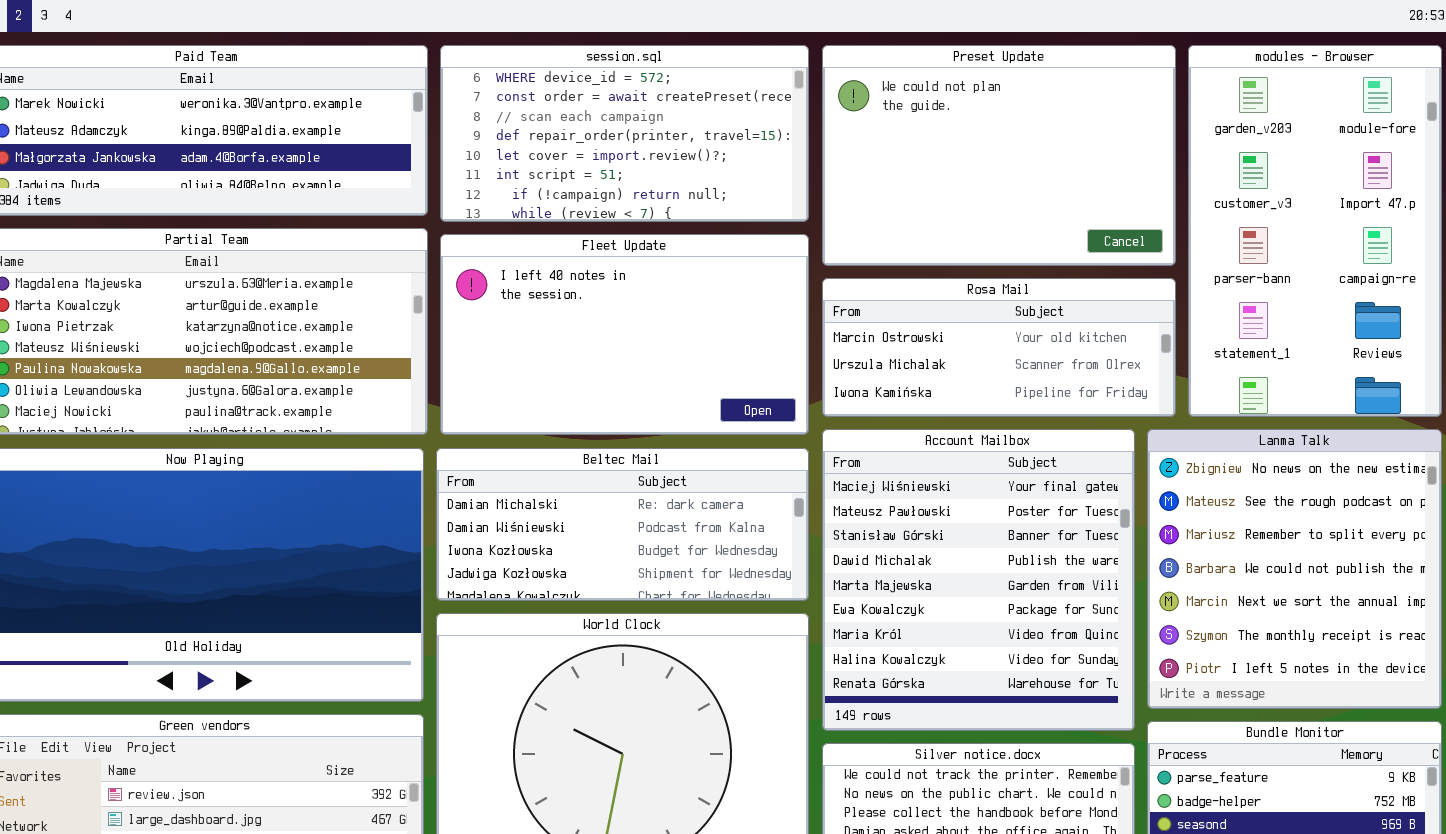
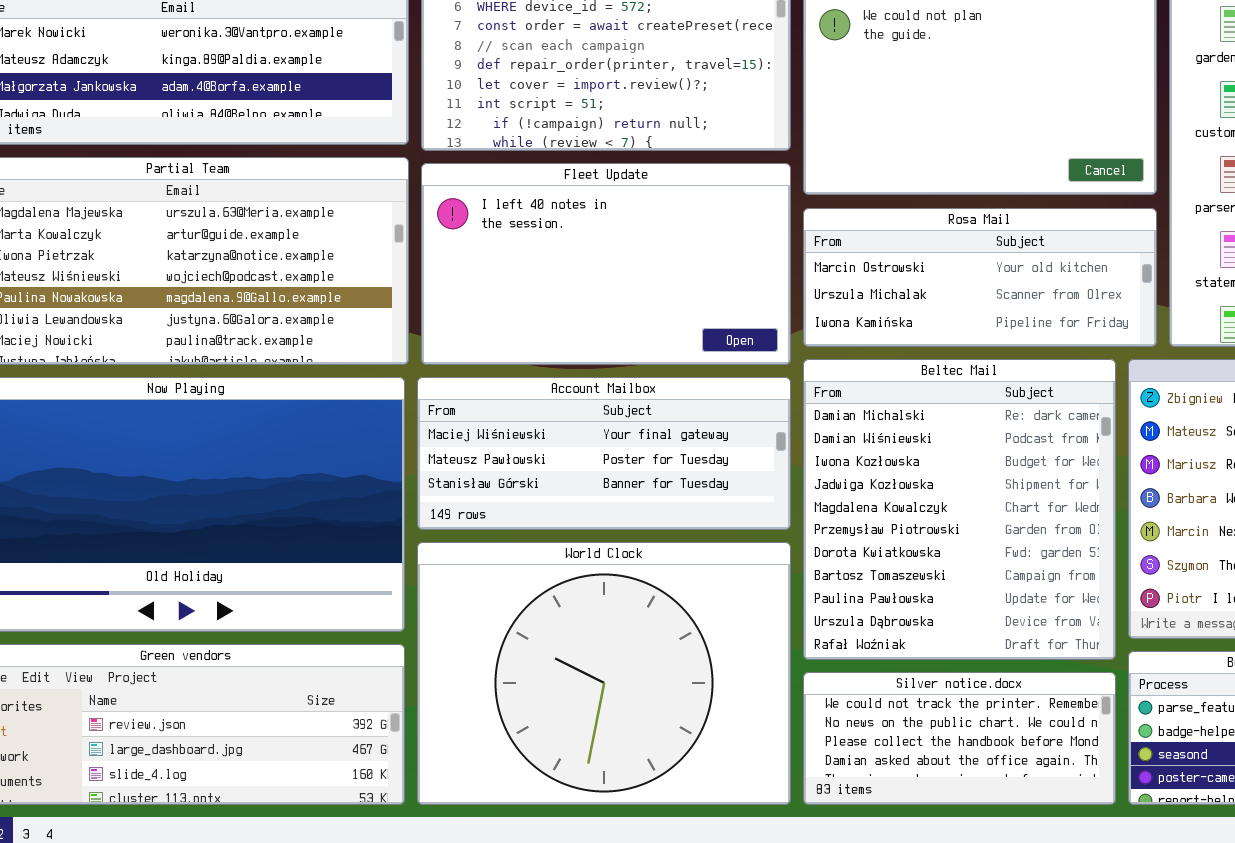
Account Mailbox: [822,429,1135,731] -> [417,377,791,530], moved, resized
Beltec Mail: [436,448,809,601] -> [803,359,1116,660], moved, resized

